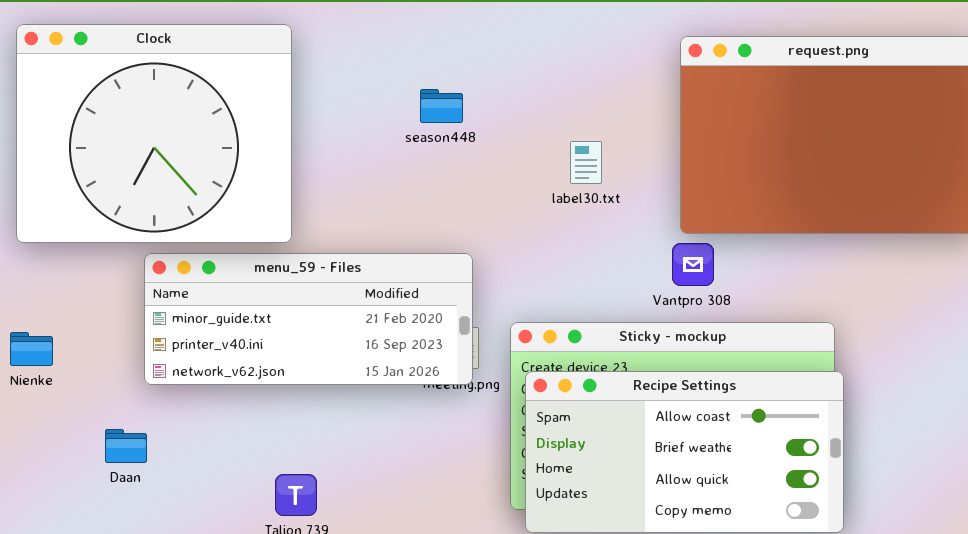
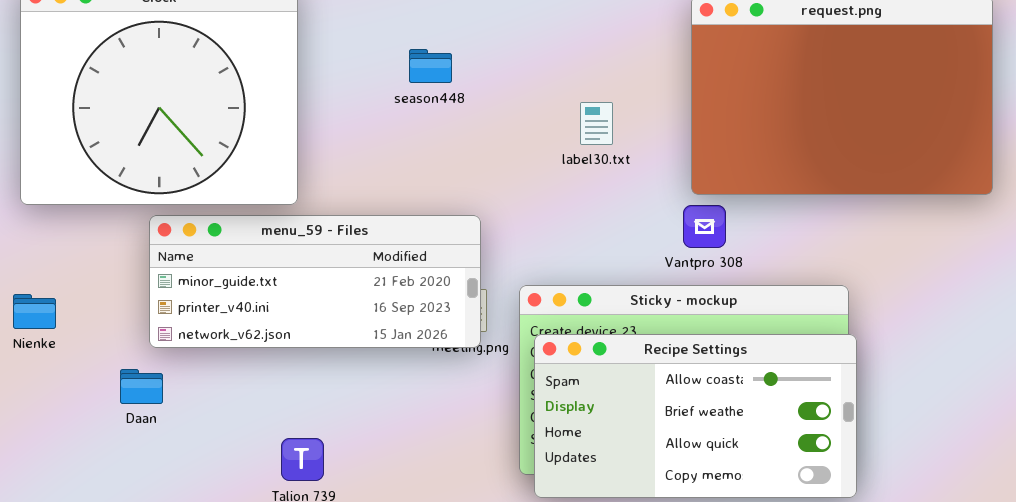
season448: [420,89,463,123] -> [409,49,452,83], moved
Daan: [105,429,147,463] -> [120,369,163,404], moved

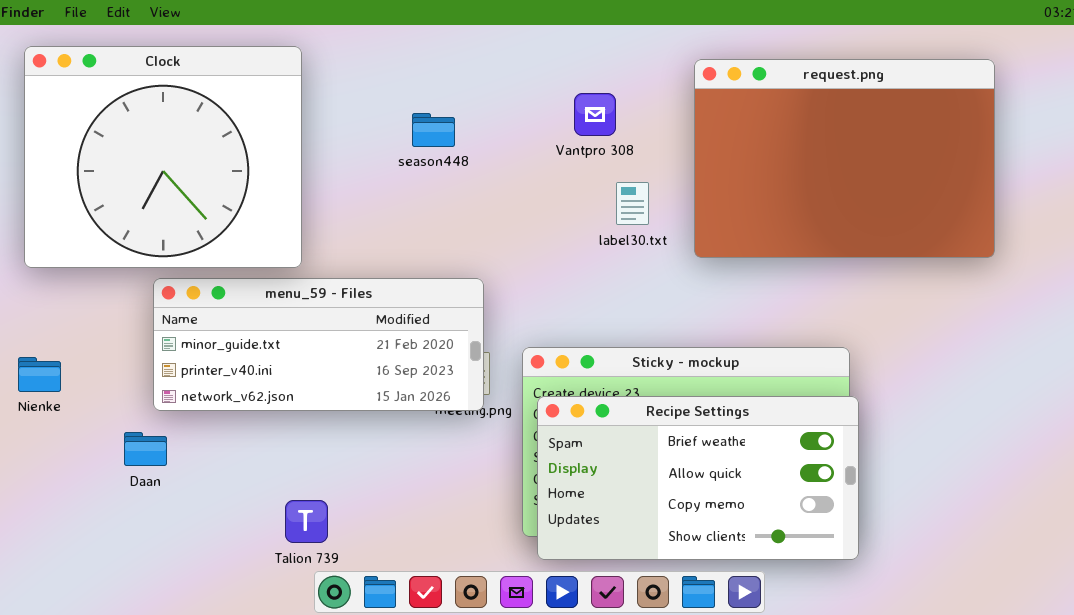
label30.txt: [580,102,613,145] -> [616,182,649,225], moved
Vantpro 308: [683,205,726,248] -> [574,93,616,136], moved
Recipe Settings: [534,334,857,498] -> [537,396,859,560], scrolled down 1 row

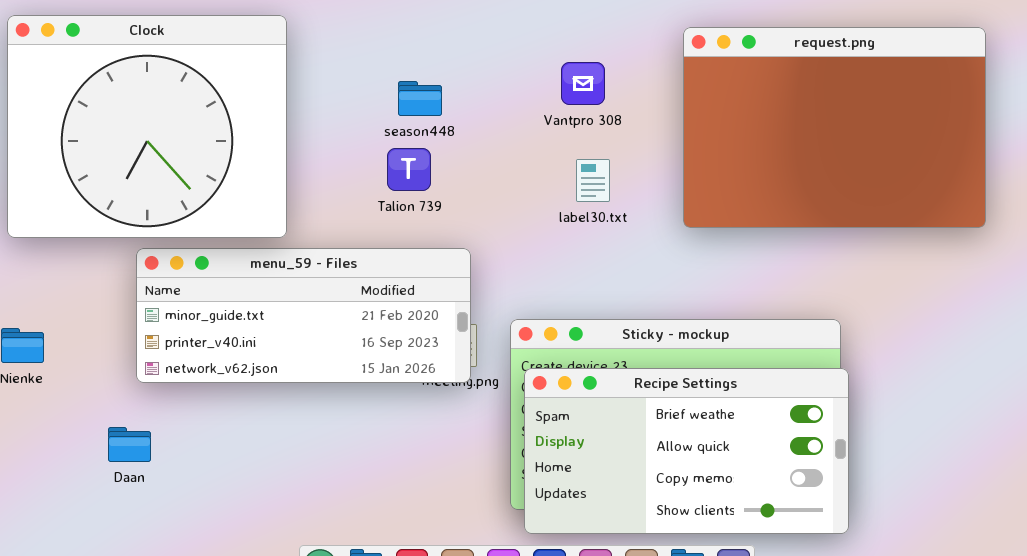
label30.txt: [616,182,649,225] -> [576,159,610,202], moved
Daan: [124,432,167,466] -> [108,427,151,462], moved
Talion 739: [285,500,328,543] -> [387,148,431,191], moved

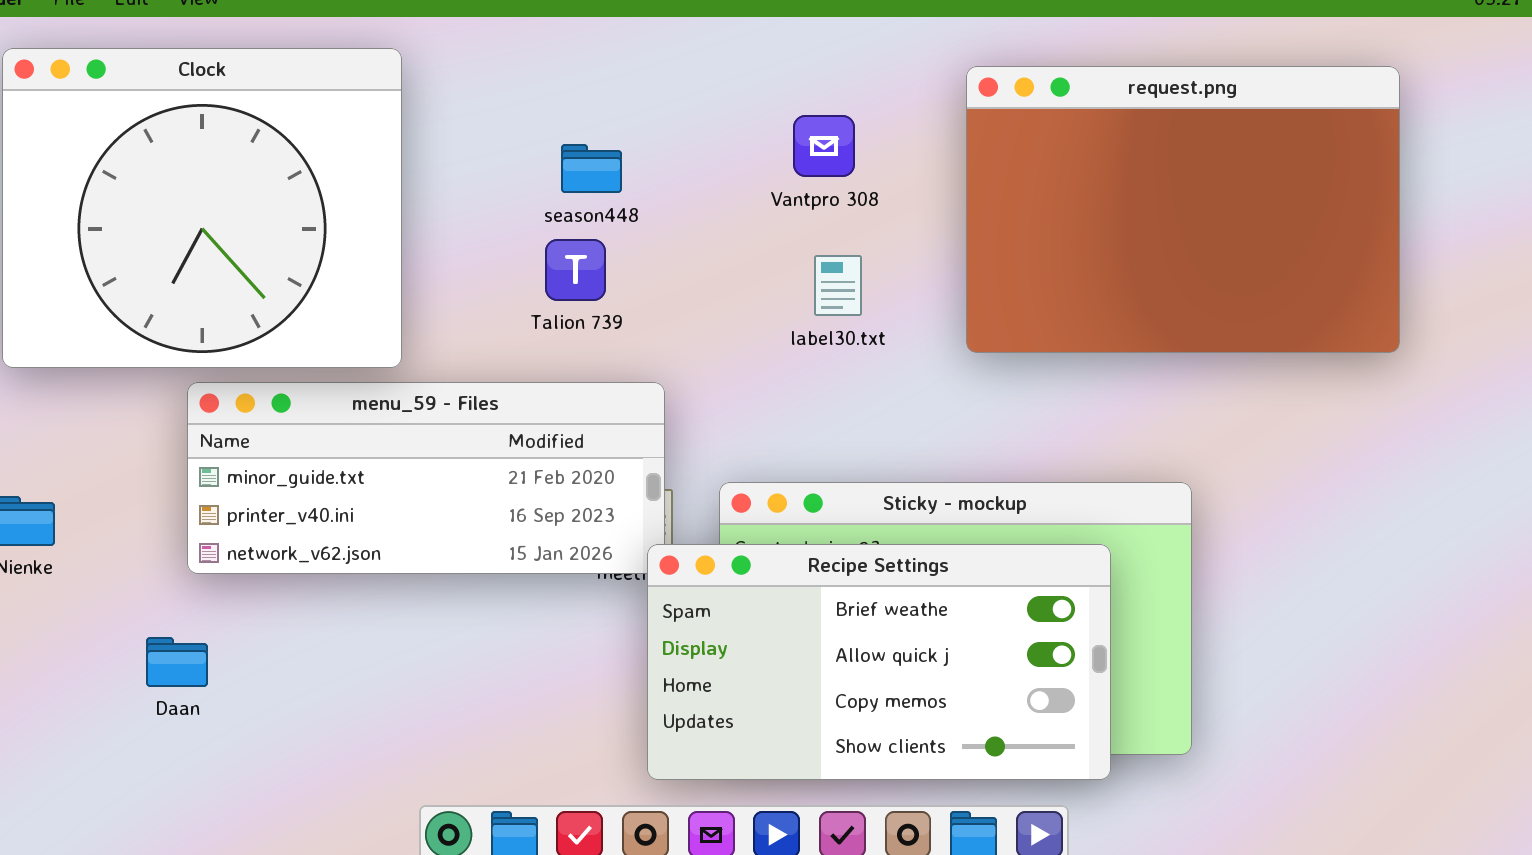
Recipe Settings: [524,368,849,534] -> [647,544,1111,780], moved

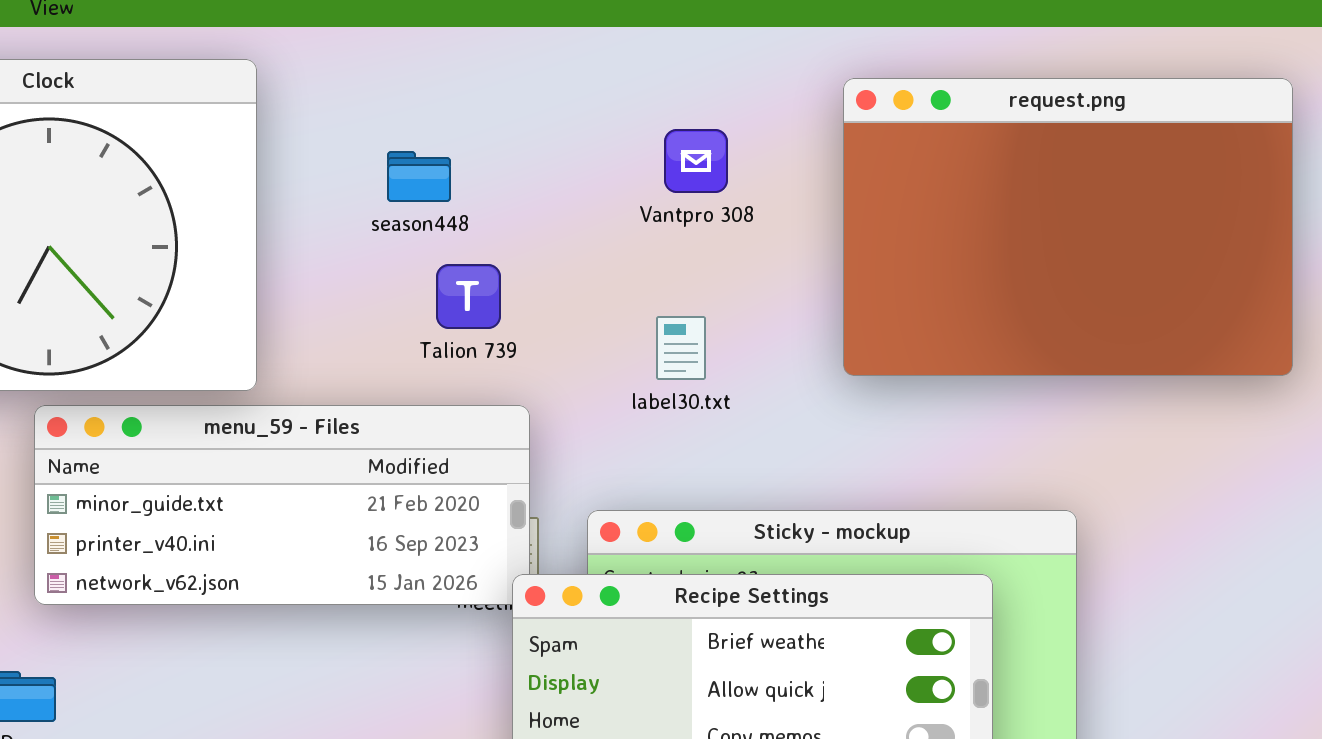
season448: [561,144,622,193] -> [387,151,451,202], moved
Talion 739: [545,239,606,301] -> [436,264,501,329], moved
label30.txt: [814,255,862,316] -> [656,316,706,380], moved

